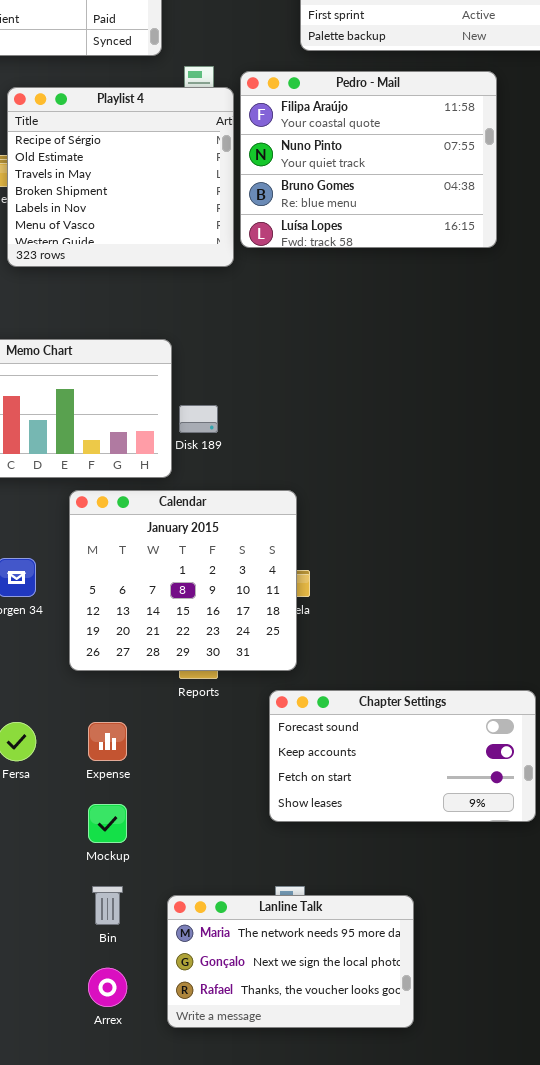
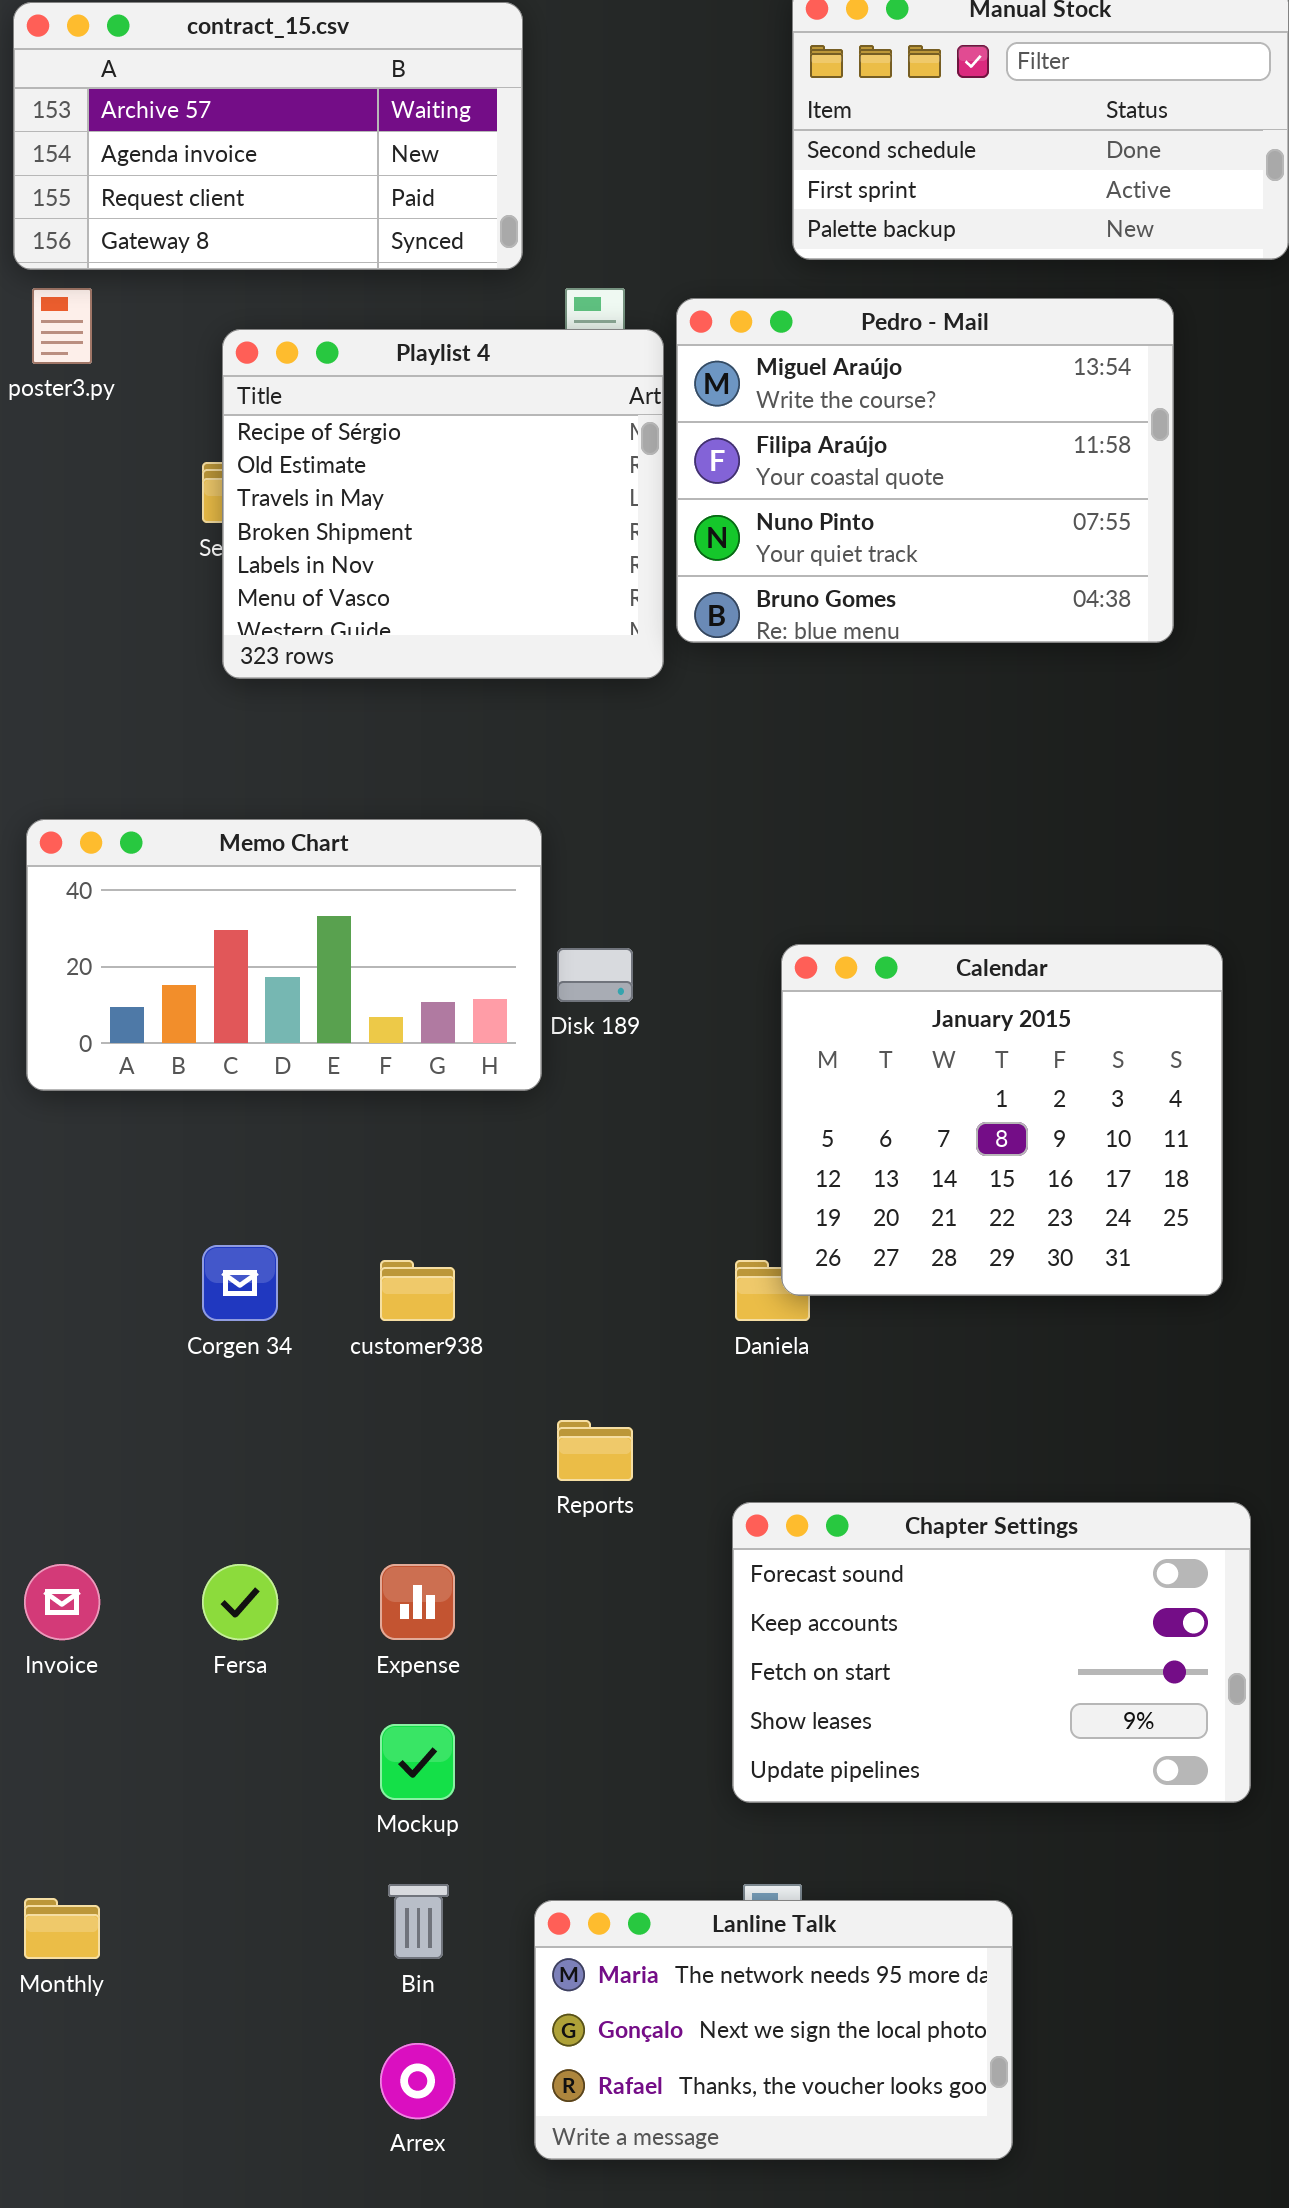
Pedro - Mail: [240,71,497,248] -> [676,298,1174,643], scrolled up 1 row
Calendar: [69,490,297,671] -> [781,944,1223,1296], moved
Chapter Settings: [269,690,536,822] -> [732,1502,1251,1803], resized

